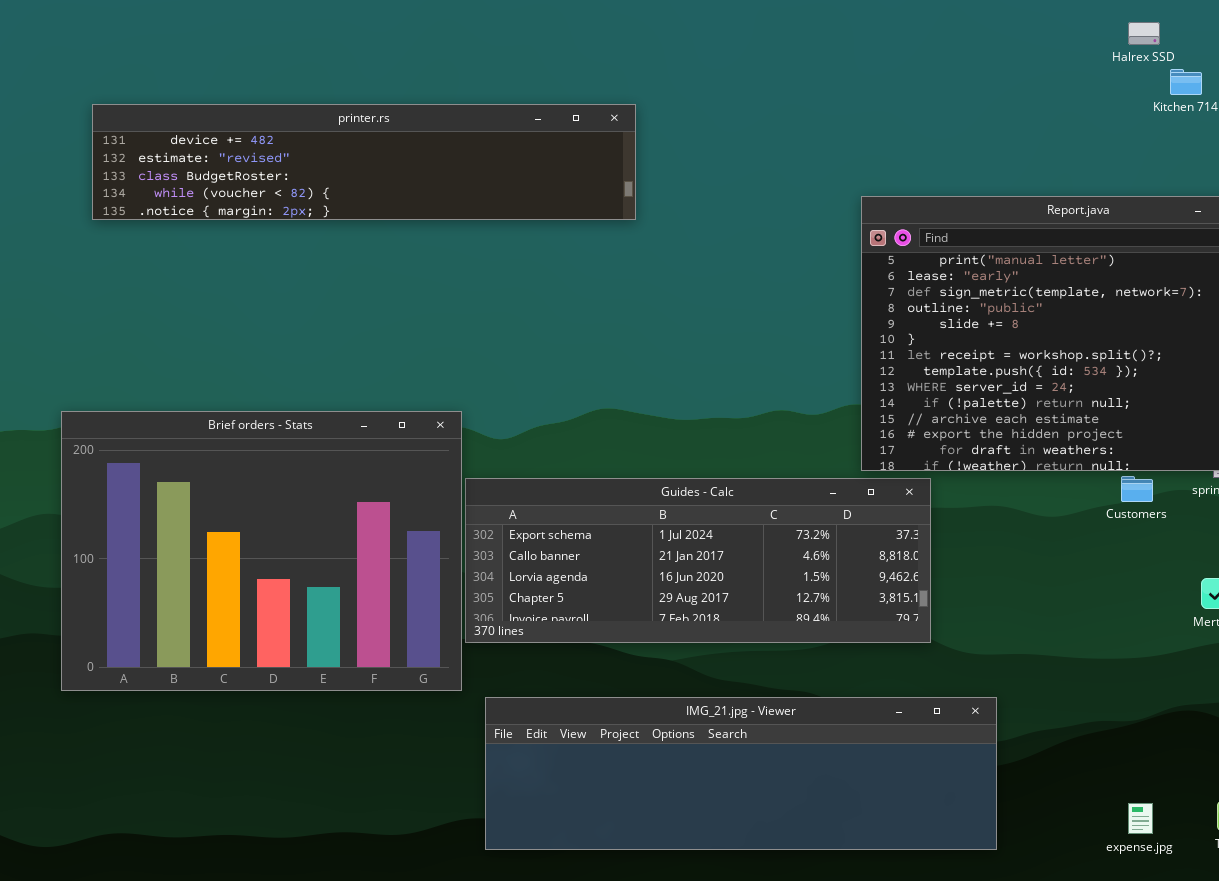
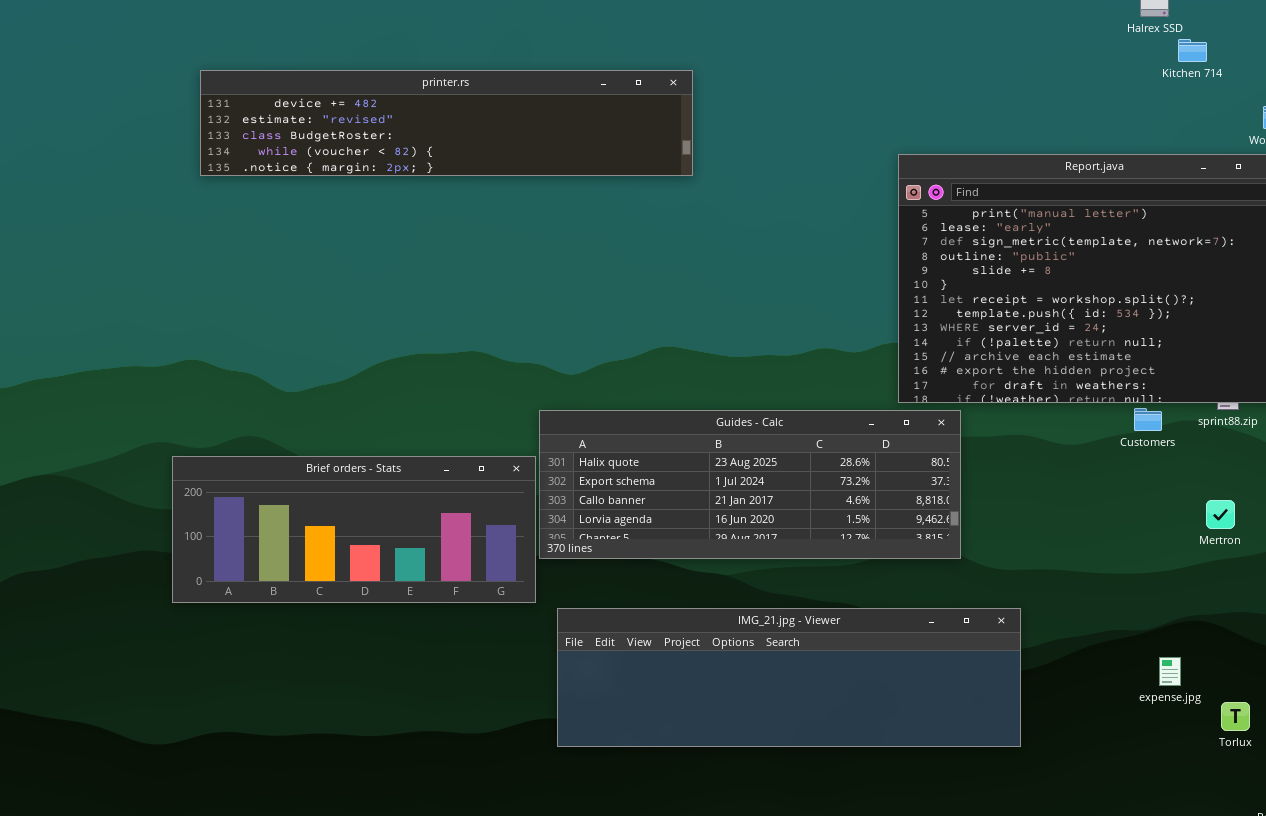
Brief orders - Stats: [61,411,462,691] -> [172,456,536,603], resized
Guides - Calc: [465,478,931,643] -> [539,410,961,559], scrolled up 1 row
expense.jpg: [1128,803,1153,834] -> [1159,657,1181,686], moved

